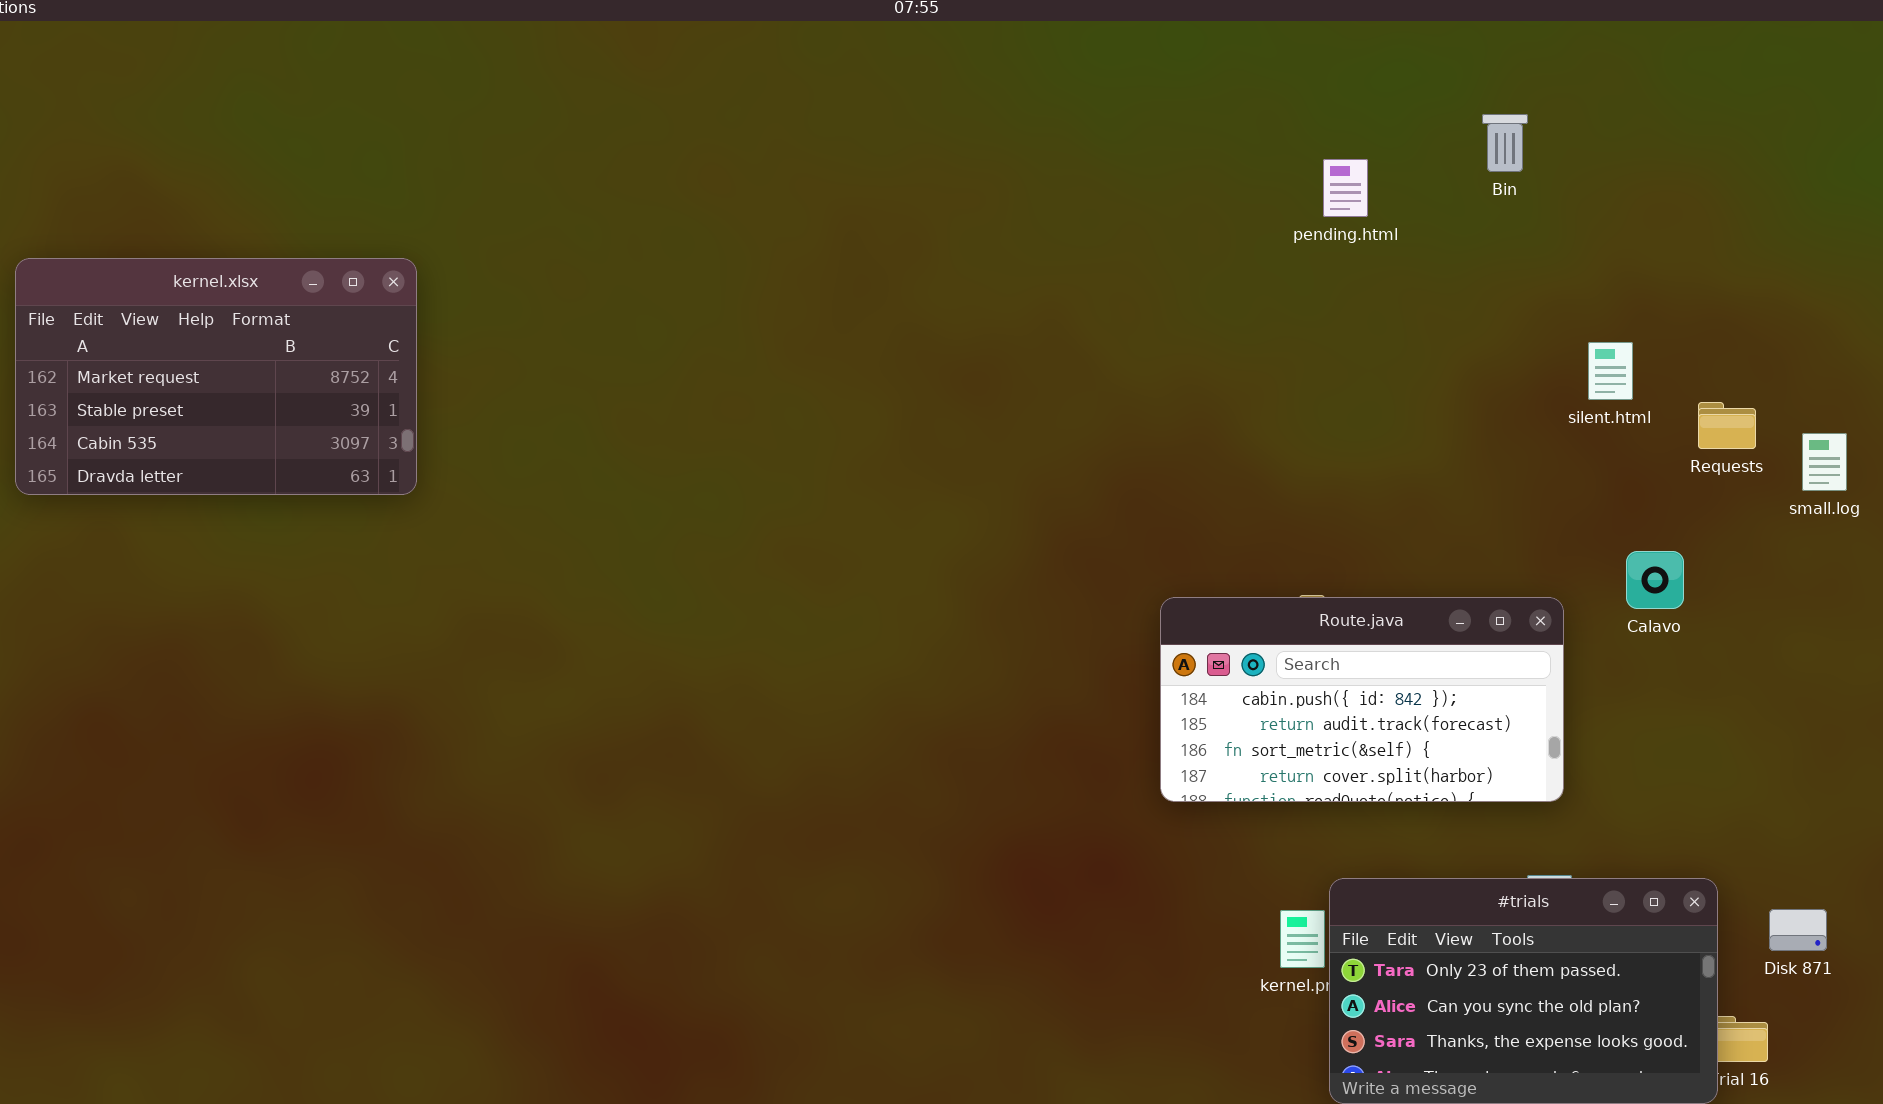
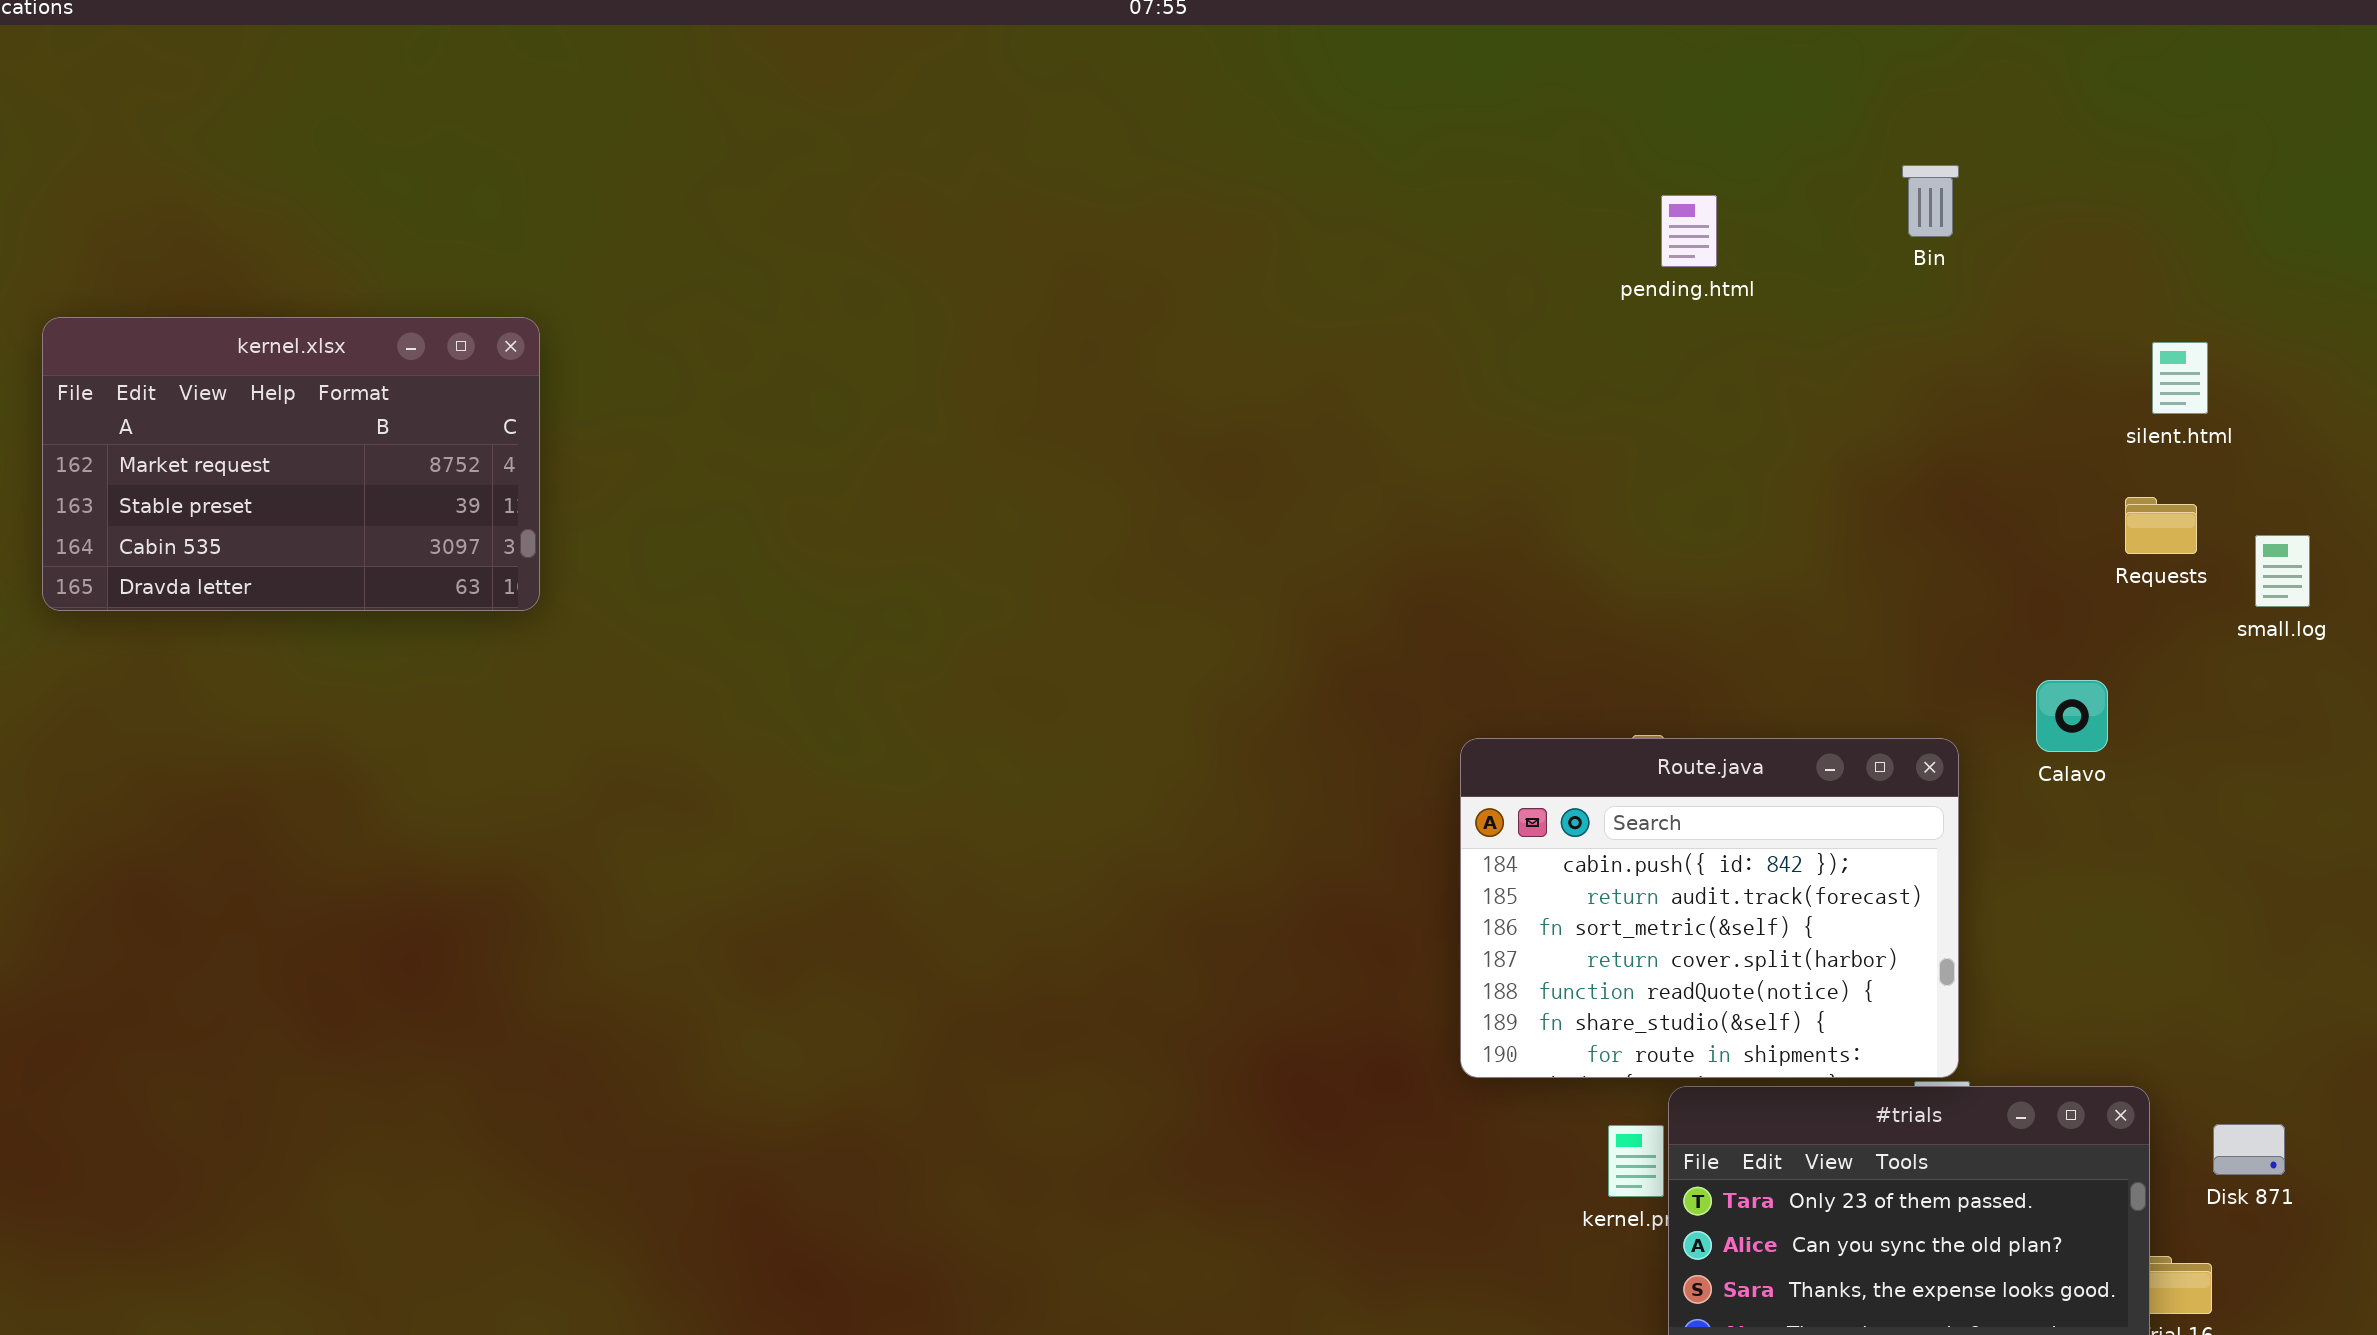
Bin: [1482,114,1528,172] -> [1902,165,1959,237], moved
silent.html: [1588,342,1633,400] -> [2152,342,2208,414], moved
Route.java: [1160,597,1564,802] -> [1460,738,1959,1078], resized

